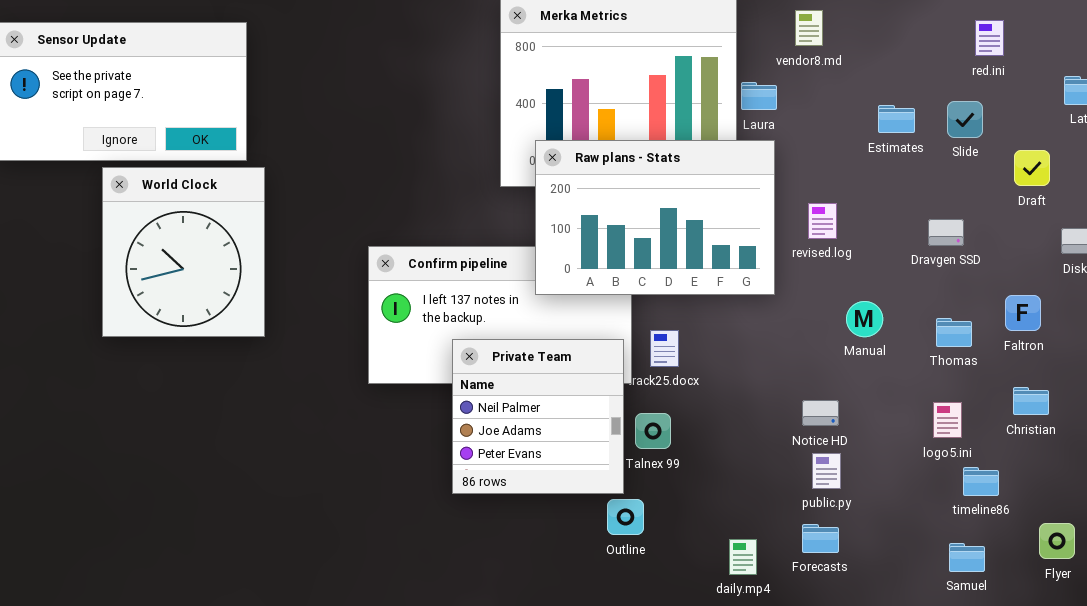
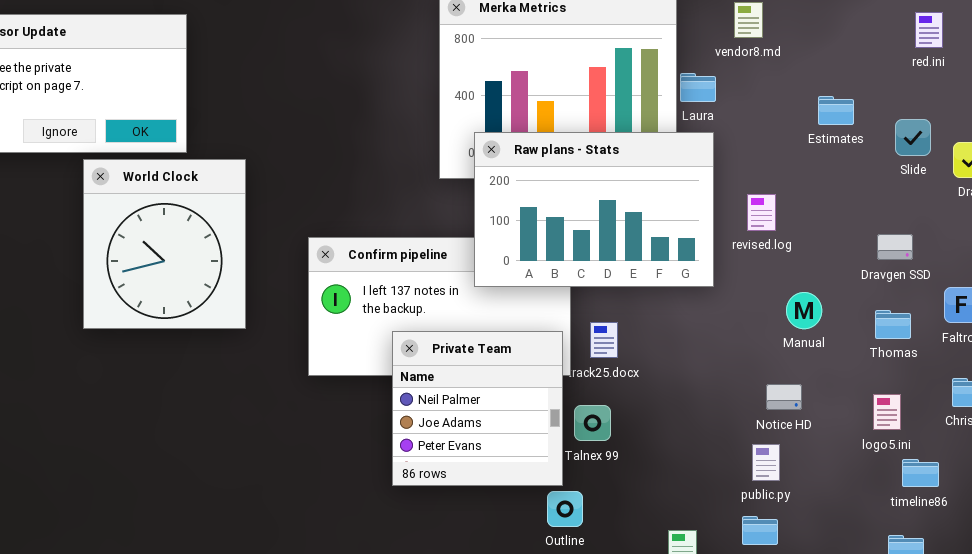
Slide: [947,101,983,138] -> [895,119,931,156], moved
World Clock: [102,167,265,337] -> [83,159,246,329], moved
Dravgen SSD: [928,219,964,246] -> [877,234,913,260], moved
Notice HD: [802,400,839,426] -> [766,384,802,410], moved

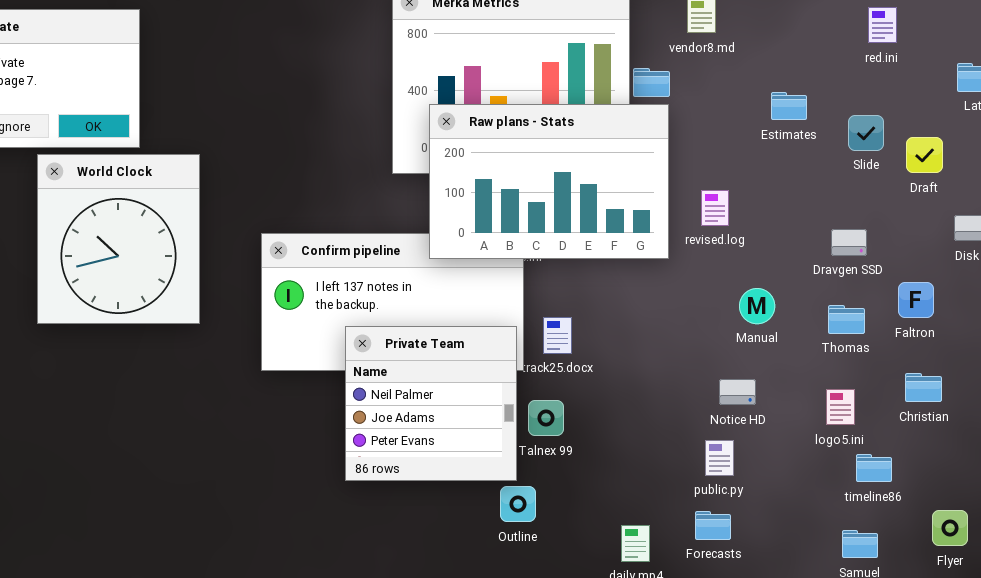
Raw plans - Stats: [474,132,714,287] -> [429,104,669,259], moved

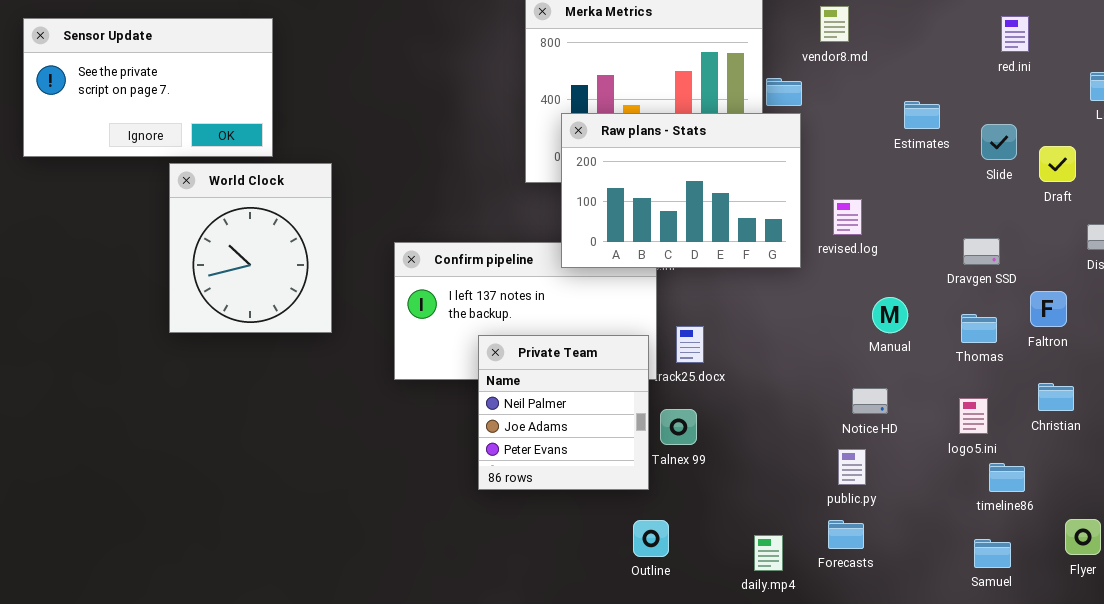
Outline: [500,486,536,522] -> [633,520,669,557], moved

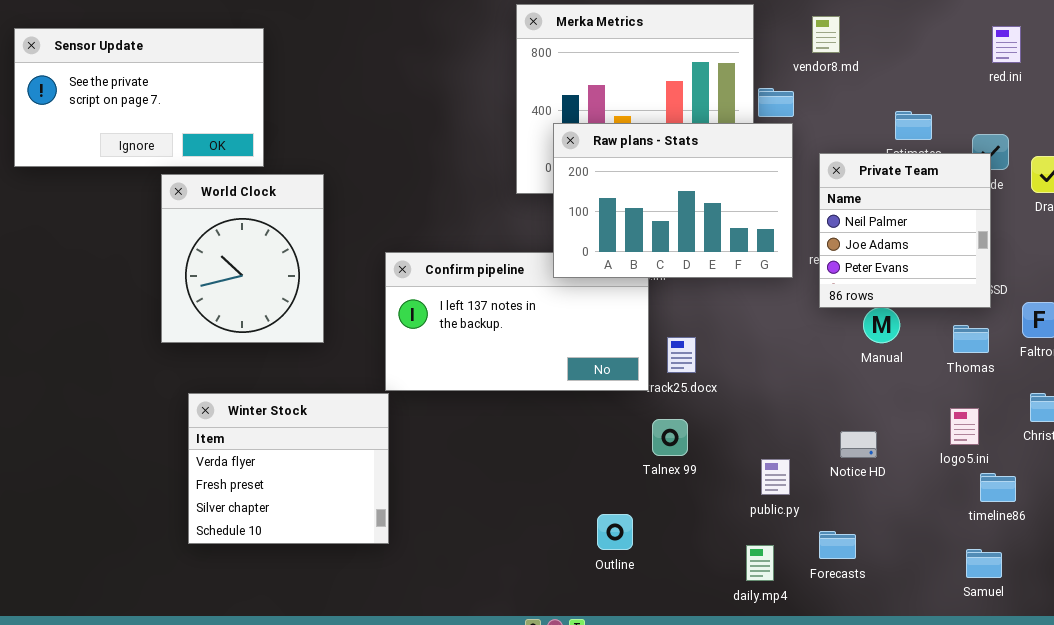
Private Team: [478,335,649,490] -> [819,153,991,308], moved
Winter Stock: none -> [188,393,389,544], opened
Notice HD: [852,388,888,414] -> [840,431,877,458], moved
public.py: [838,449,866,485] -> [761,459,790,495], moved
Outline: [633,520,669,557] -> [597,514,633,550], moved

